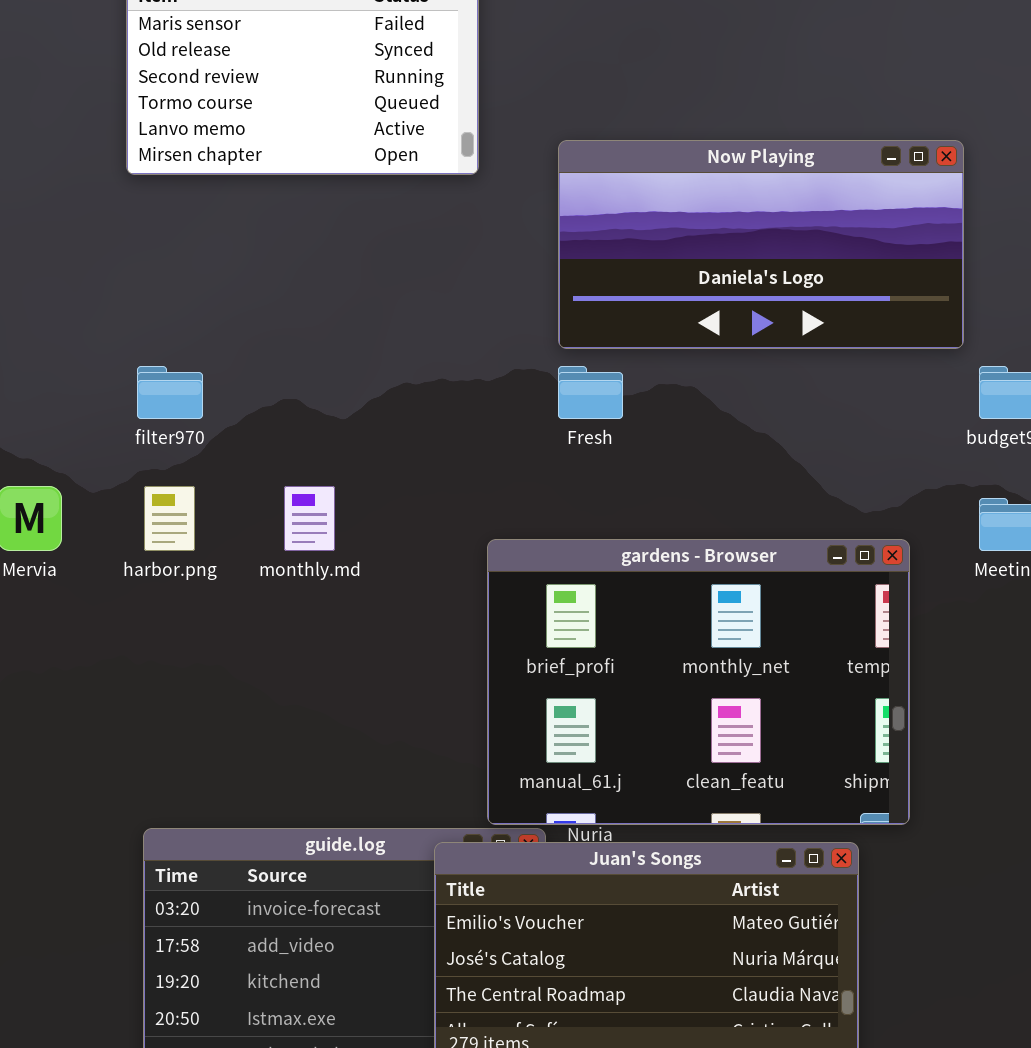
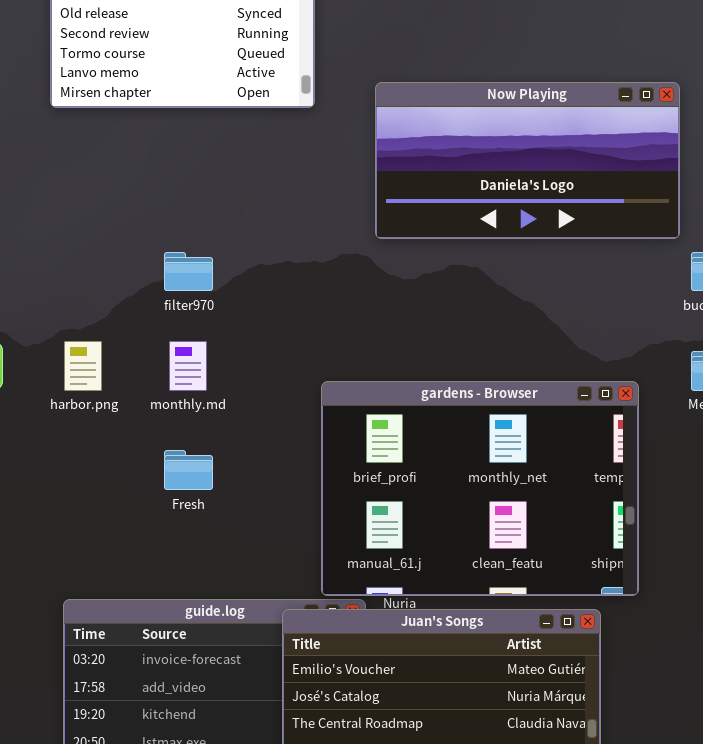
filter970: [137,366,203,419] -> [164,252,213,291], moved
Fresh: [558,366,623,419] -> [164,450,213,490], moved

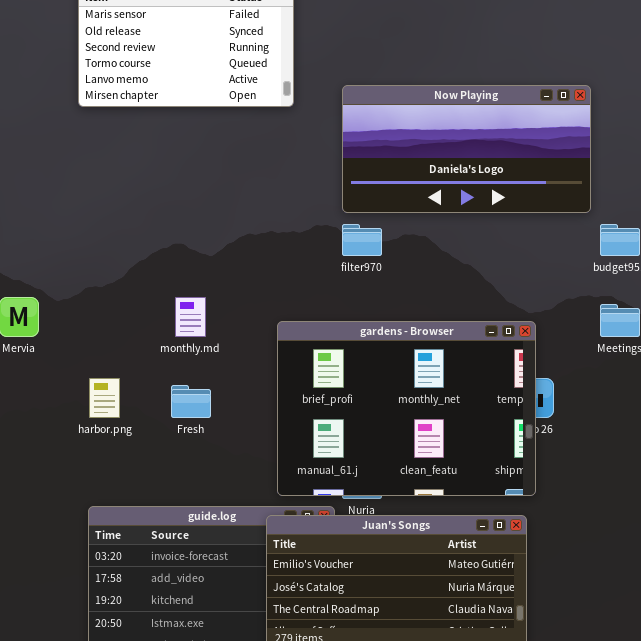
filter970: [164,252,213,291] -> [342,224,382,256], moved
harbor.png: [64,341,102,391] -> [89,378,120,418], moved
gardens - Browser: [321,381,639,596] -> [277,321,536,496], moved

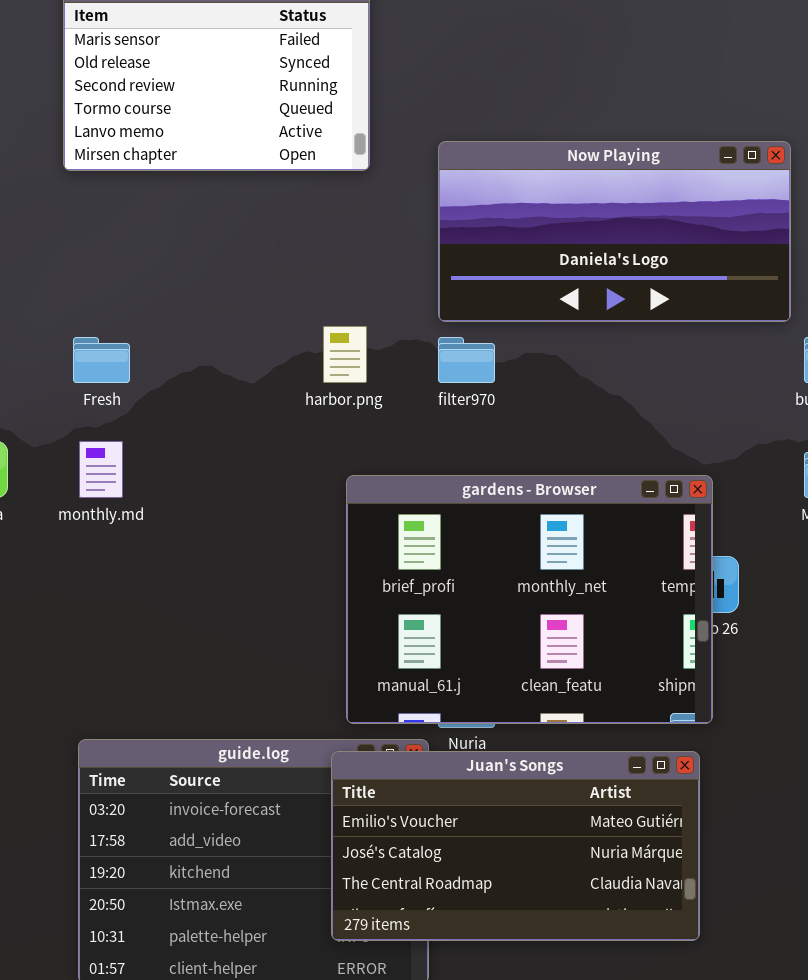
monthly.md: [175,297,206,337] -> [79,441,123,498], moved
harbor.png: [89,378,120,418] -> [323,326,367,383], moved
Fresh: [171,385,211,418] -> [73,337,130,383], moved

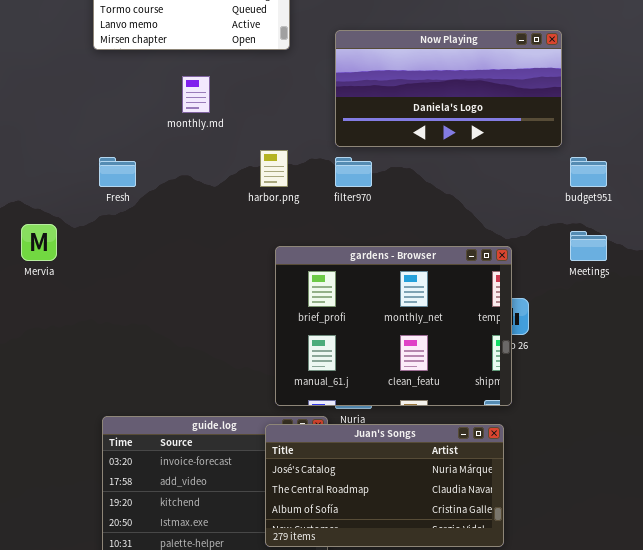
monthly.md: [79,441,123,498] -> [182,76,210,113], moved
Juan's Songs: [331,751,700,941] -> [265,424,504,547], scrolled down 1 row

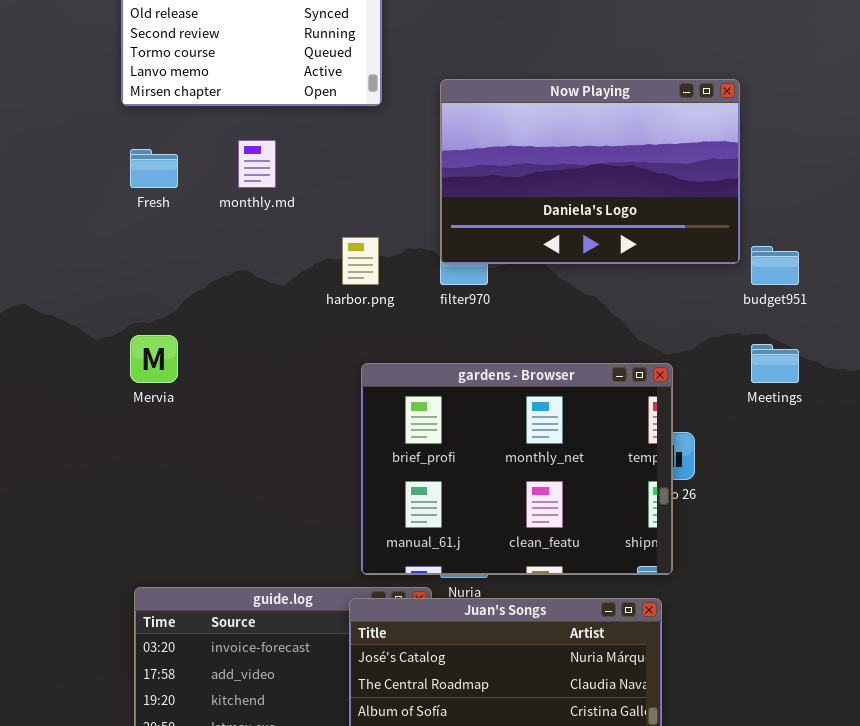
Now Playing: [335,30,562,147] -> [440,79,740,264], resized
Fresh: [99,157,136,187] -> [130,149,178,188], moved
Mervia: [21,224,57,261] -> [130,335,178,383], moved

